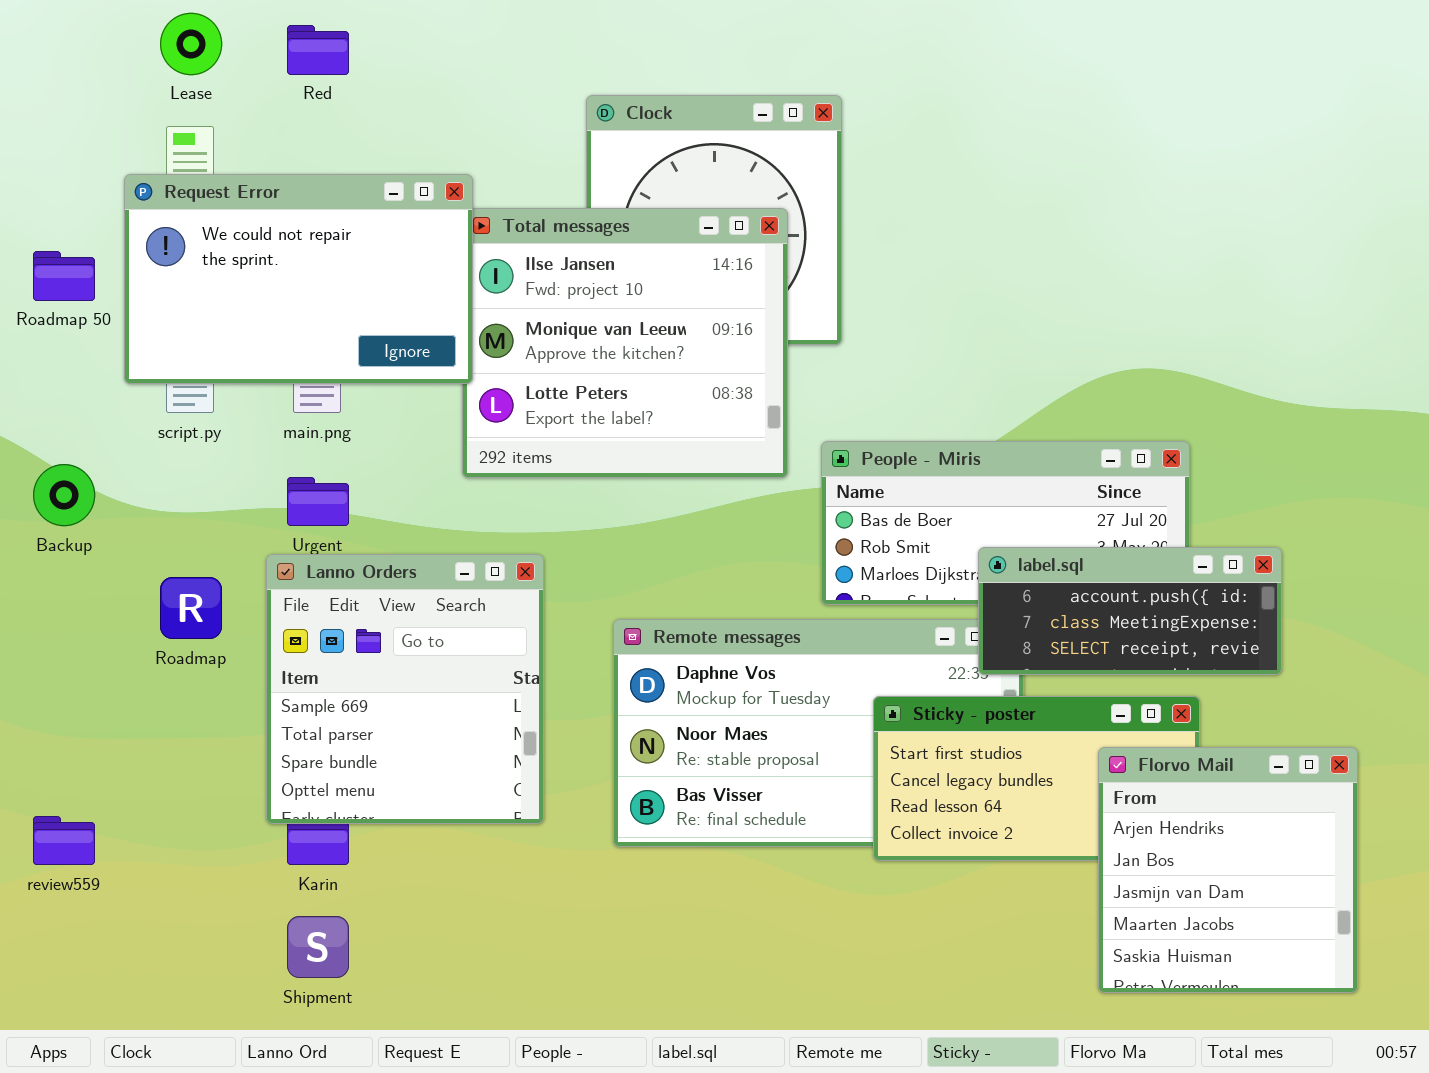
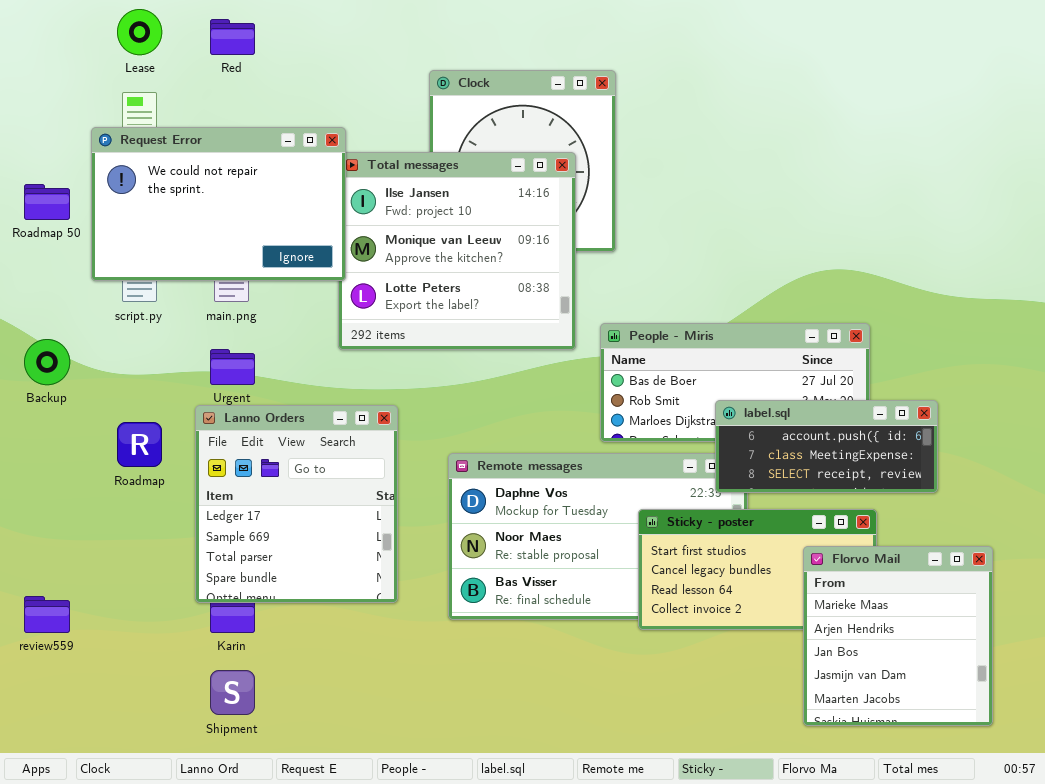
Lanno Orders: [266,554,544,824] -> [195,405,398,603], scrolled up 1 row
Florvo Mail: [1098,747,1358,993] -> [803,546,993,726], scrolled up 1 row

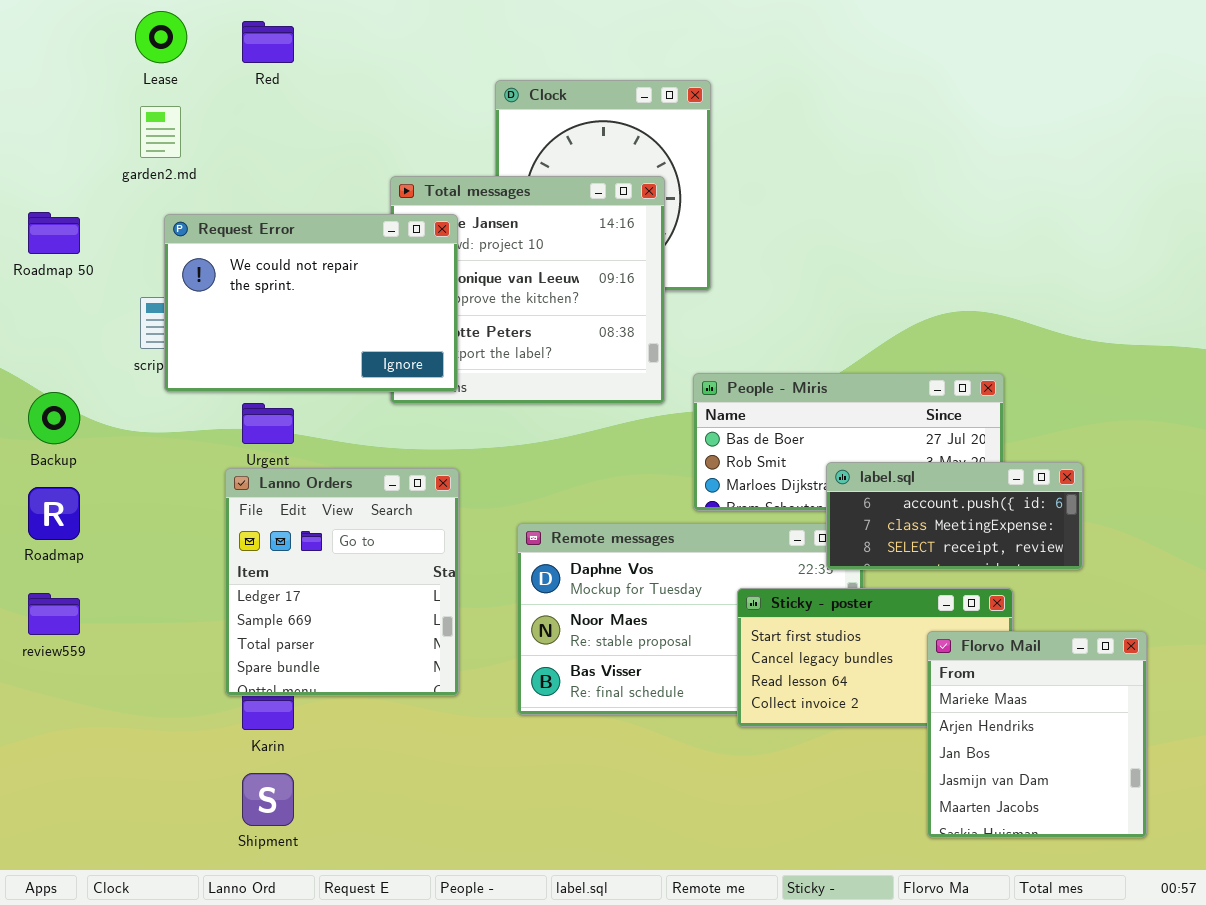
Request Error: [91,127,346,281] -> [164,214,458,392], moved
Roadmap: [117,422,162,467] -> [28,487,80,540], moved
review559: [24,596,70,633] -> [28,593,80,635], moved

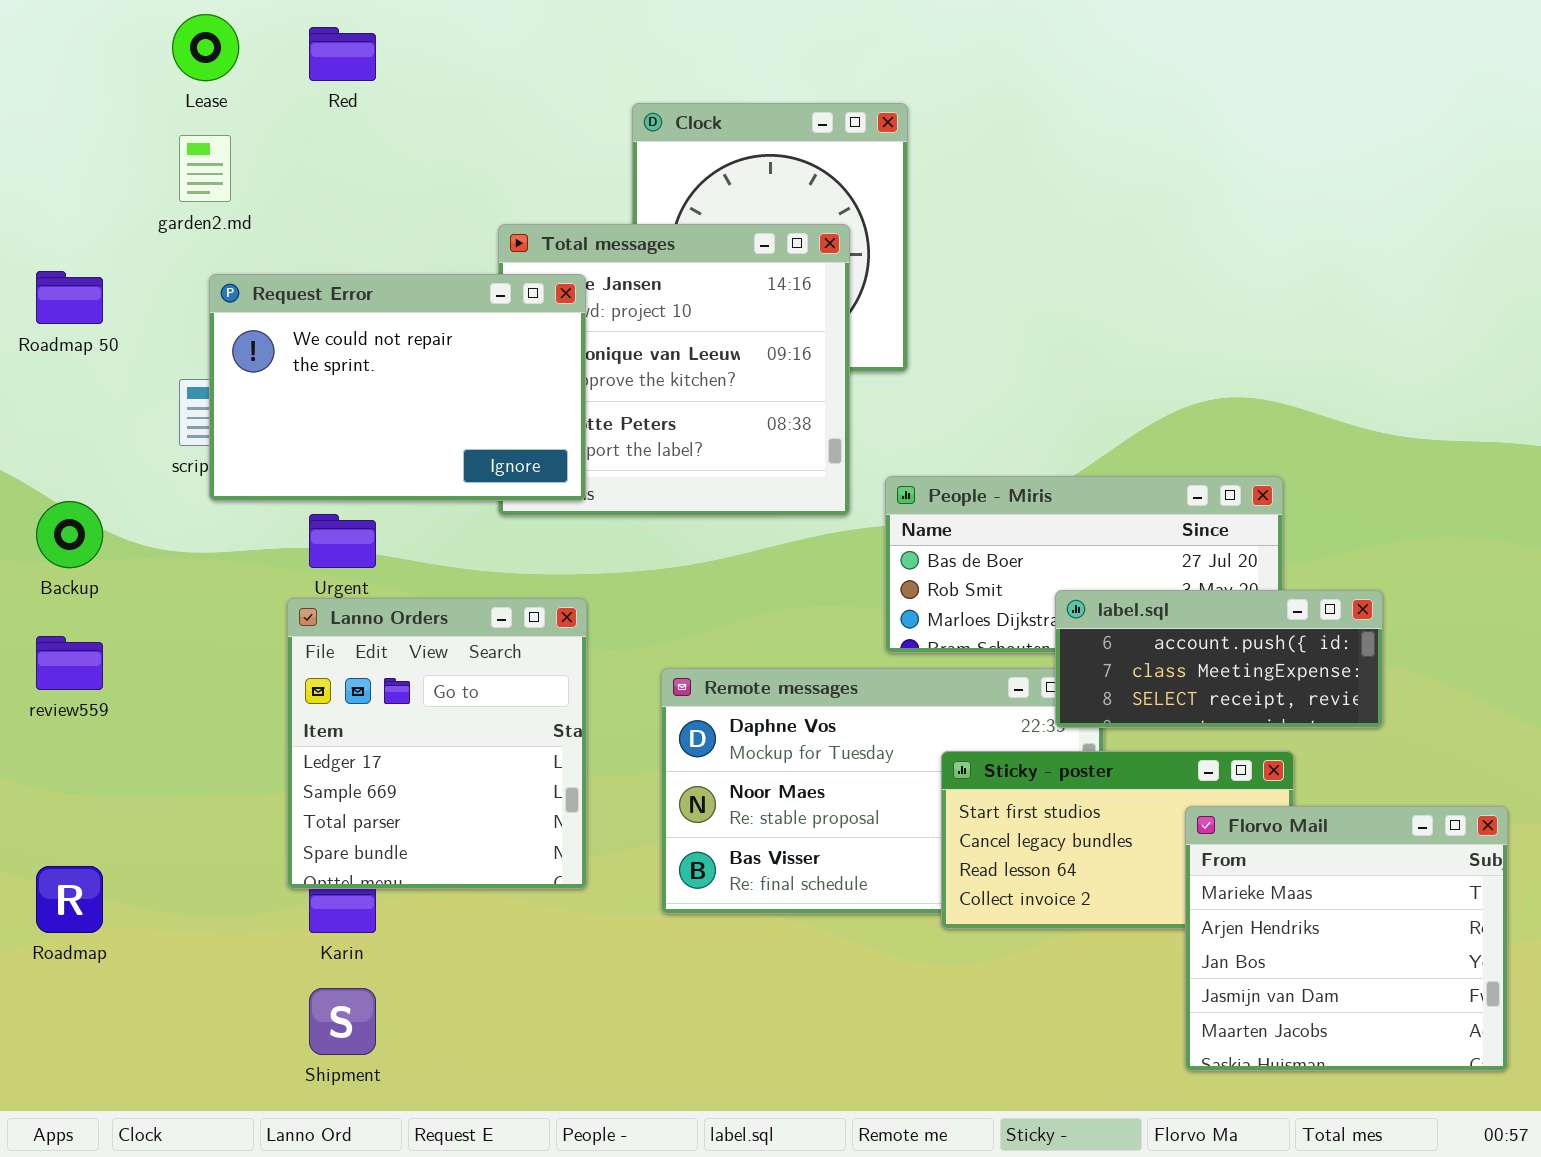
Roadmap: [28,487,80,540] -> [36,866,103,933], moved
review559: [28,593,80,635] -> [36,636,103,690], moved
Florvo Mail: [927,631,1147,838] -> [1185,806,1508,1071], resized

